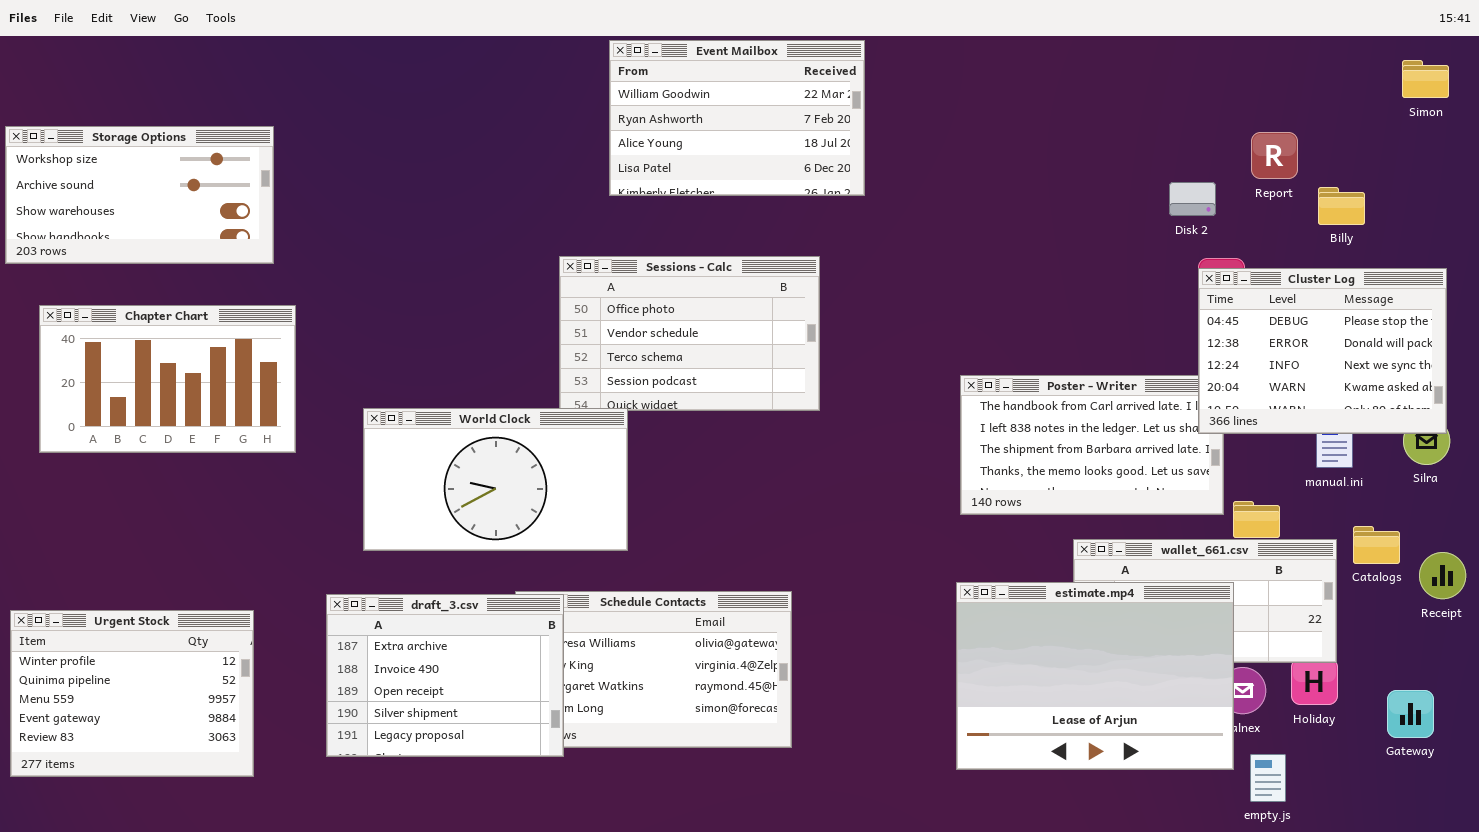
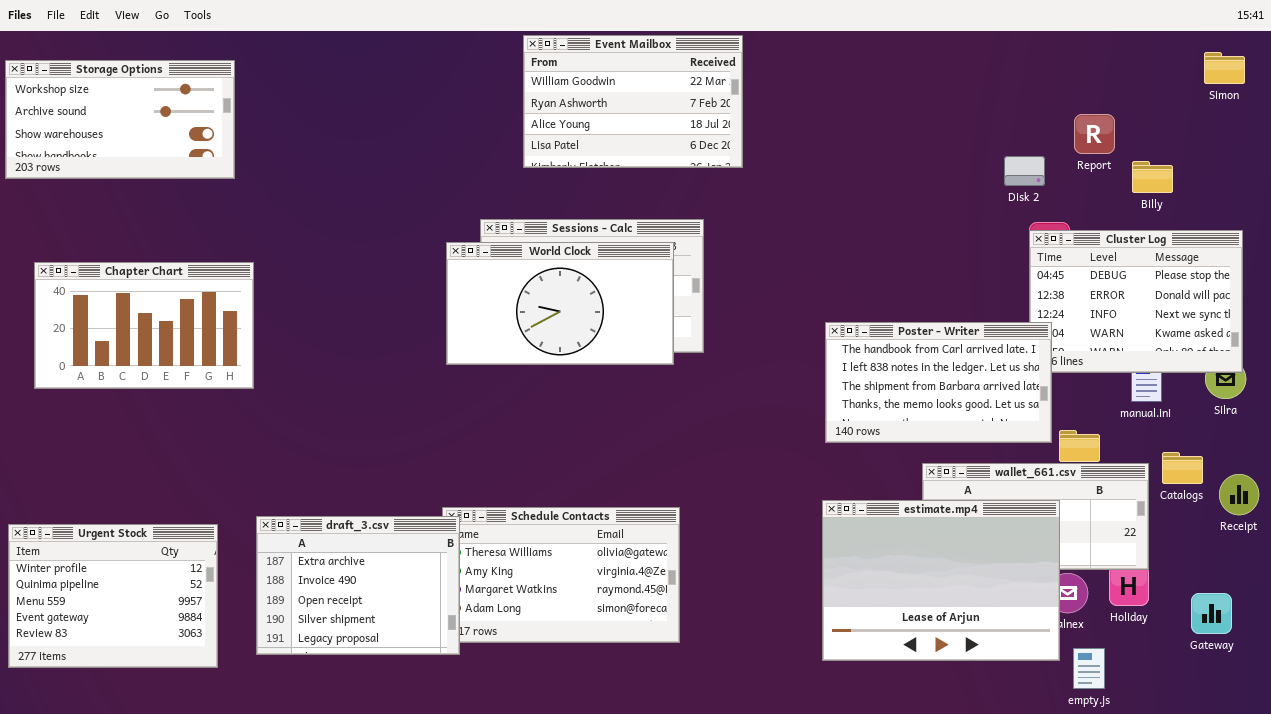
Storage Options: [5,126,274,264] -> [5,60,235,179], moved
Poster - Writer: [960,375,1224,515] -> [825,322,1052,443], raised
World Clock: [363,408,628,551] -> [446,242,674,365], moved
draft_3.csv: [326,594,564,757] -> [256,516,460,655], moved

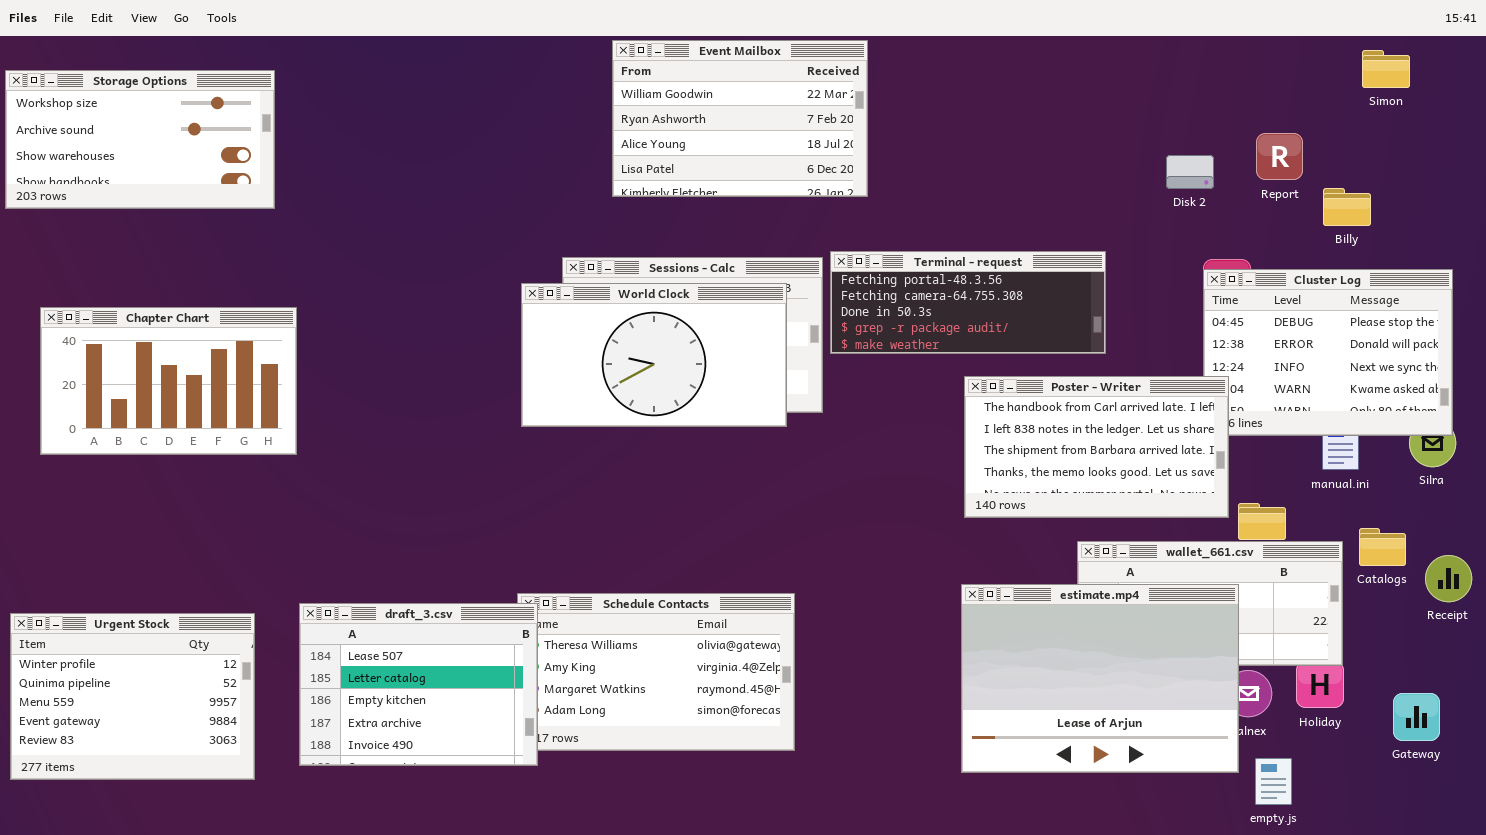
Simon: [1204,52,1245,84] -> [1362,50,1410,88], moved
Disk 2: [1004,156,1045,186] -> [1166,155,1214,189], moved
Terminal - request: none -> [830,251,1106,354], opened
draft_3.csv: [256,516,460,655] -> [299,603,538,766], scrolled up 3 rows

